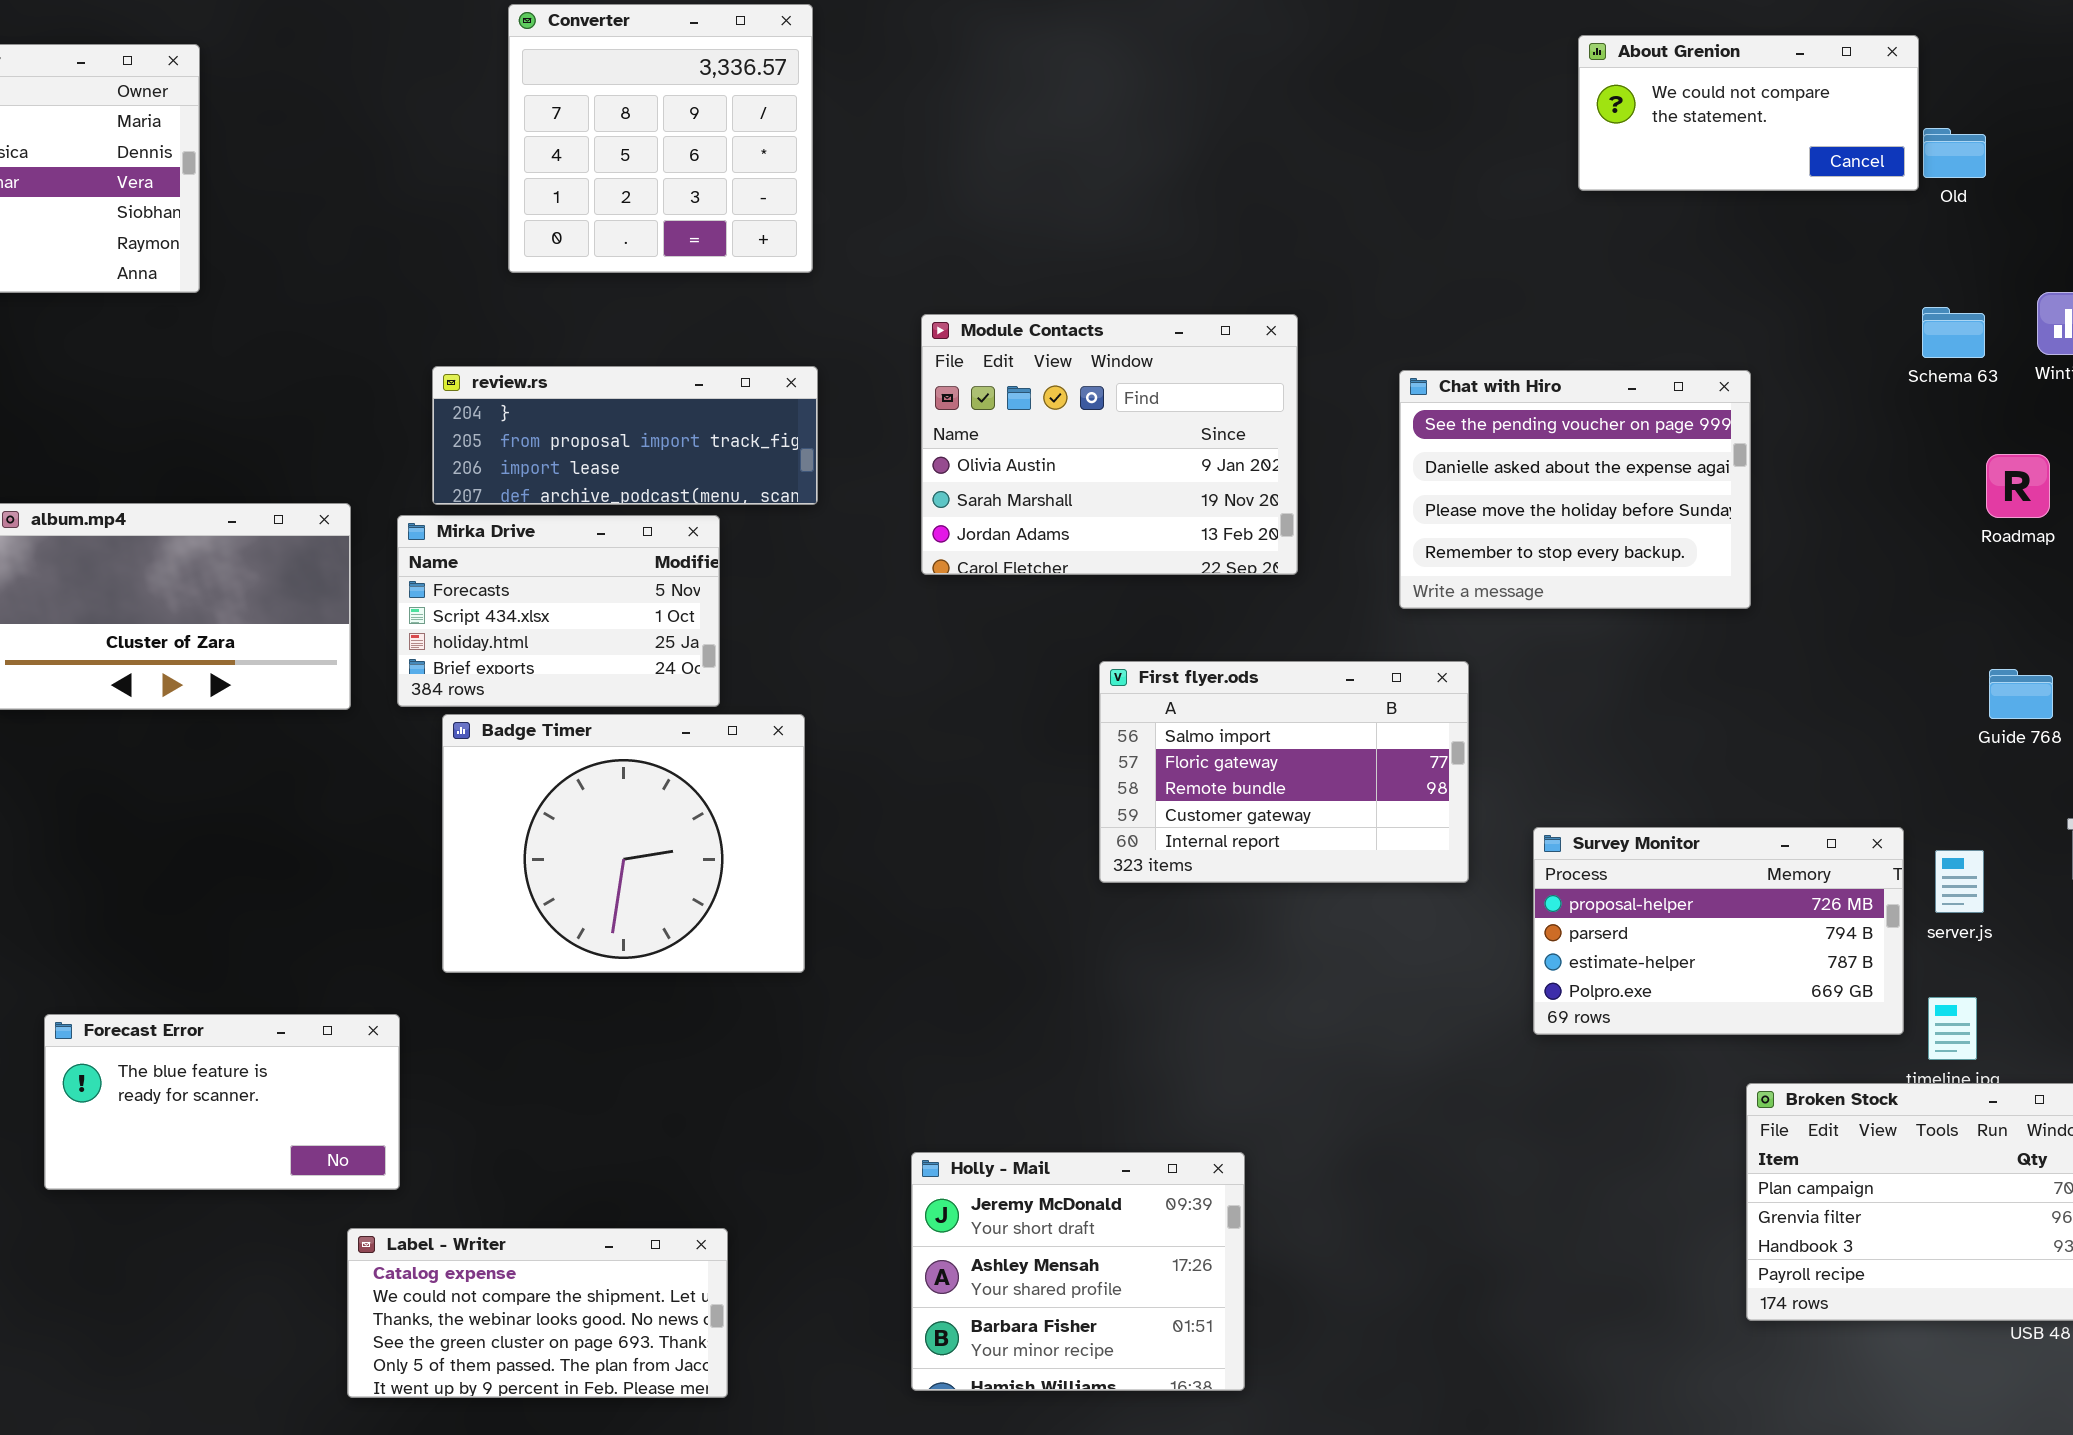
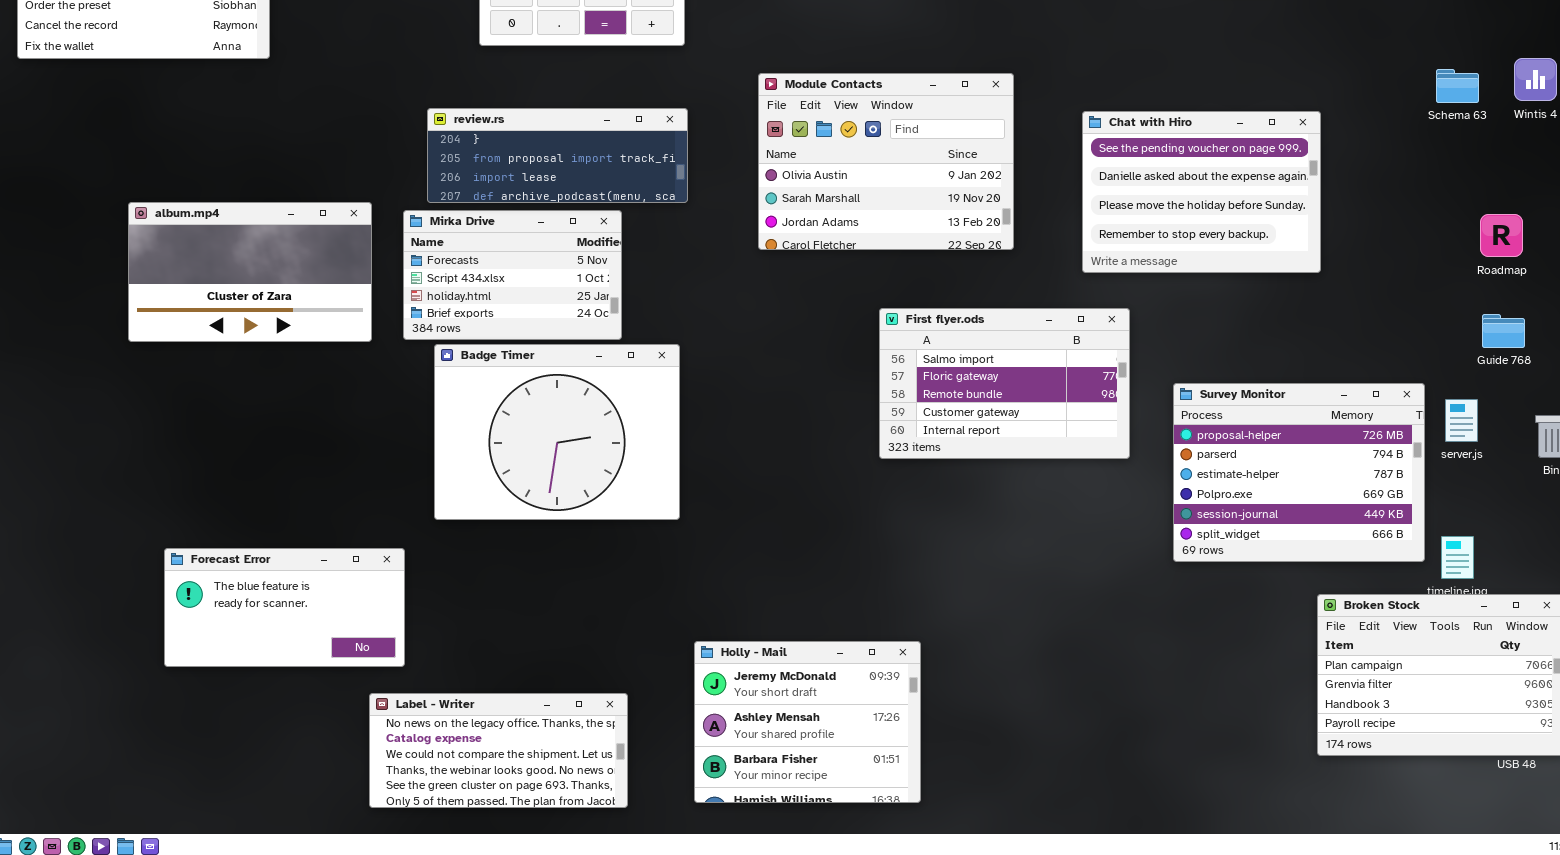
Roadmap: [1986,454,2050,518] -> [1480,214,1523,257], moved
Survey Monitor: [1533,827,1904,1035] -> [1173,383,1425,562], resized
server.js: [1935,850,1984,913] -> [1445,399,1478,442], moved
Holly - Mail: [911,1152,1245,1391] -> [694,641,921,803], moved
Label - Writer: [347,1228,728,1398] -> [369,693,628,808], scrolled up 1 row

